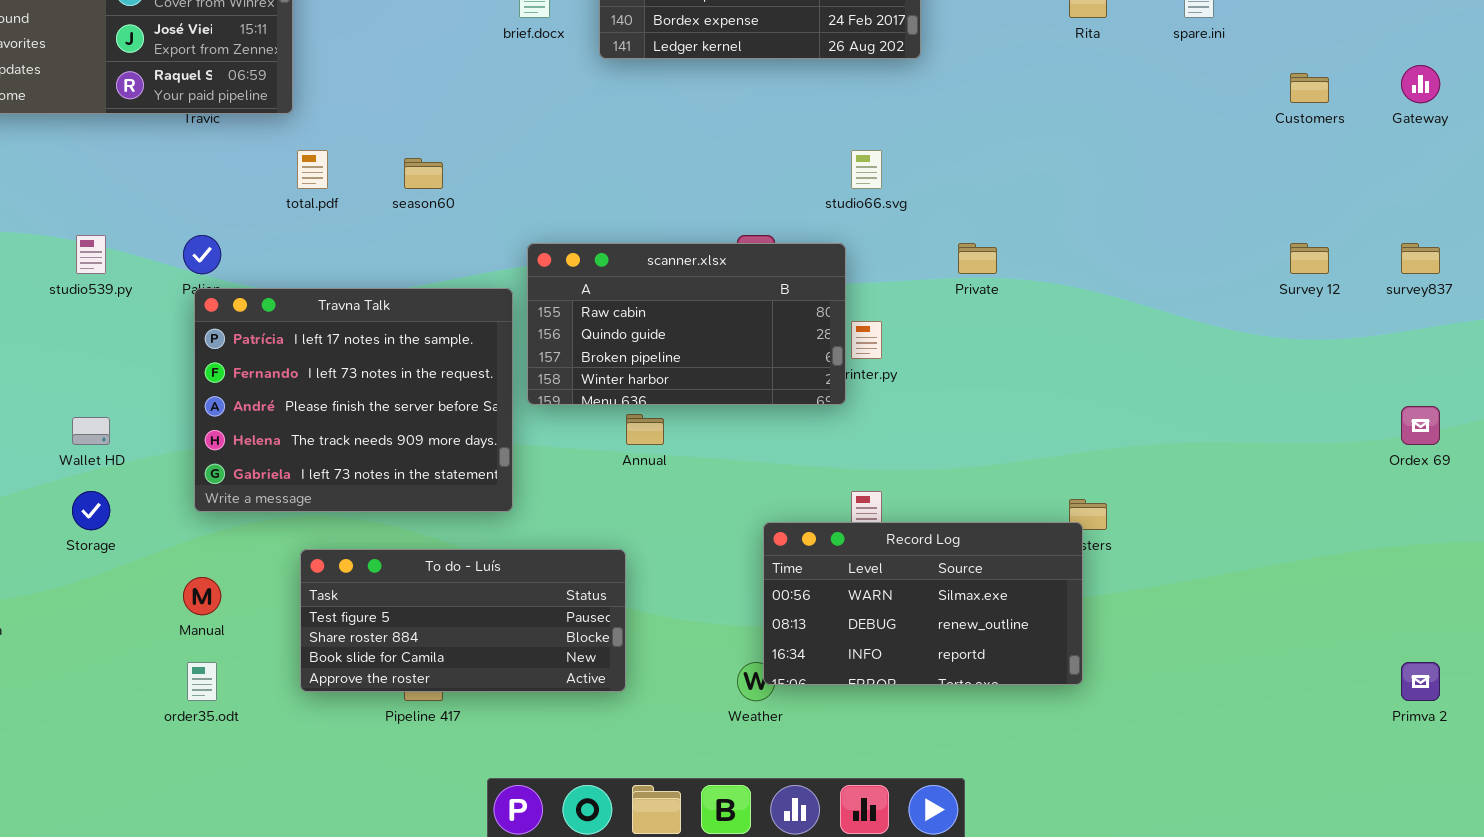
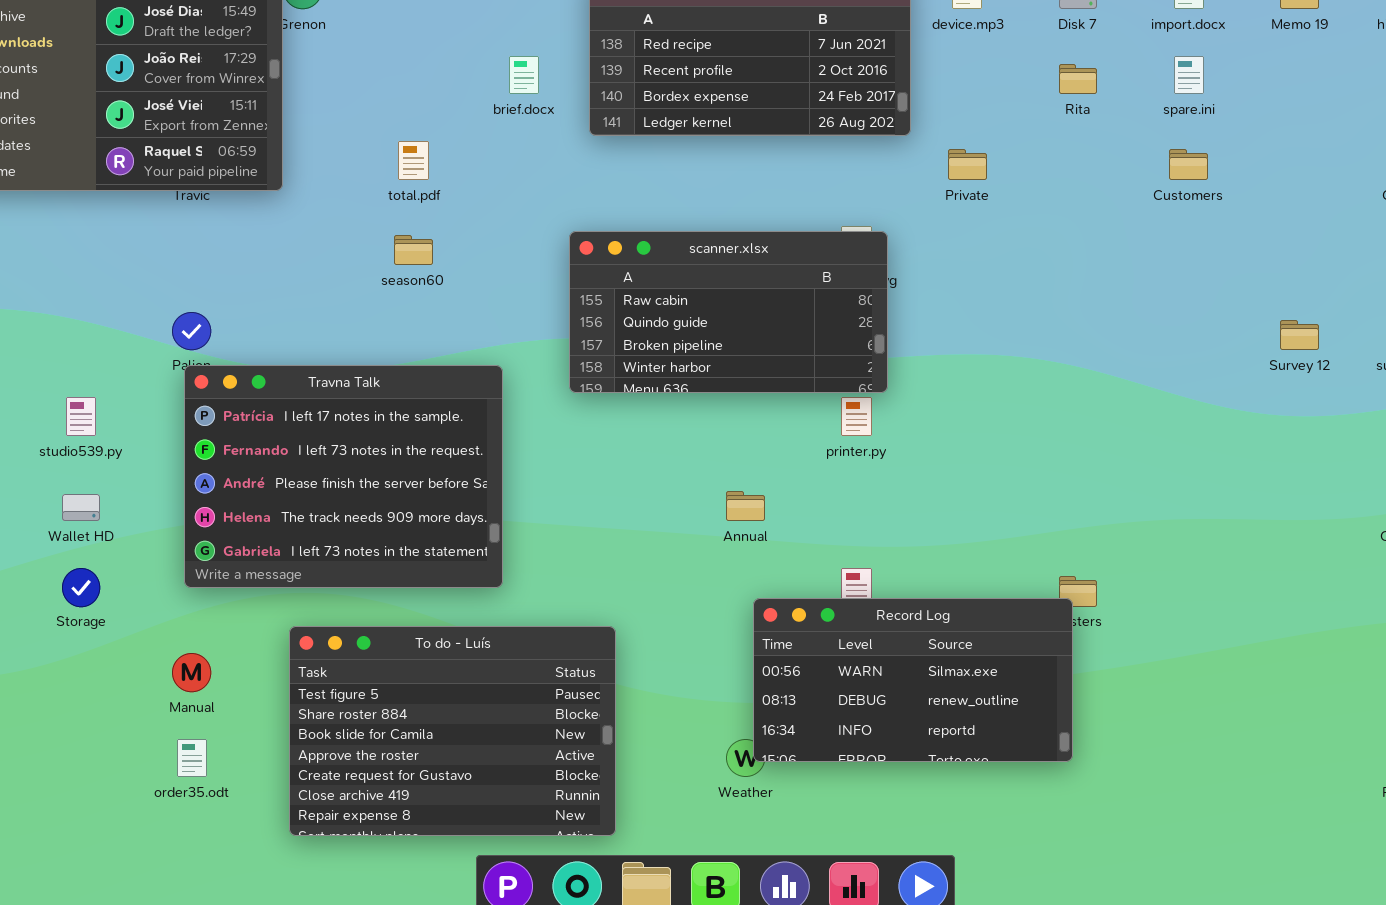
Customers: [1290,73,1329,103] -> [1169,149,1208,180], moved
total.pdf: [297,150,328,189] -> [398,141,429,180], moved
studio539.py: [76,235,106,274] -> [66,397,96,436], moved
scanner.xlsx: [527,243,846,405] -> [569,231,888,393], moved
Private: [958,243,997,274] -> [948,149,987,180], moved
Annual: [626,414,664,445] -> [726,491,765,521], moved
To do - Luís: [300,549,626,692] -> [289,626,616,836], resized

